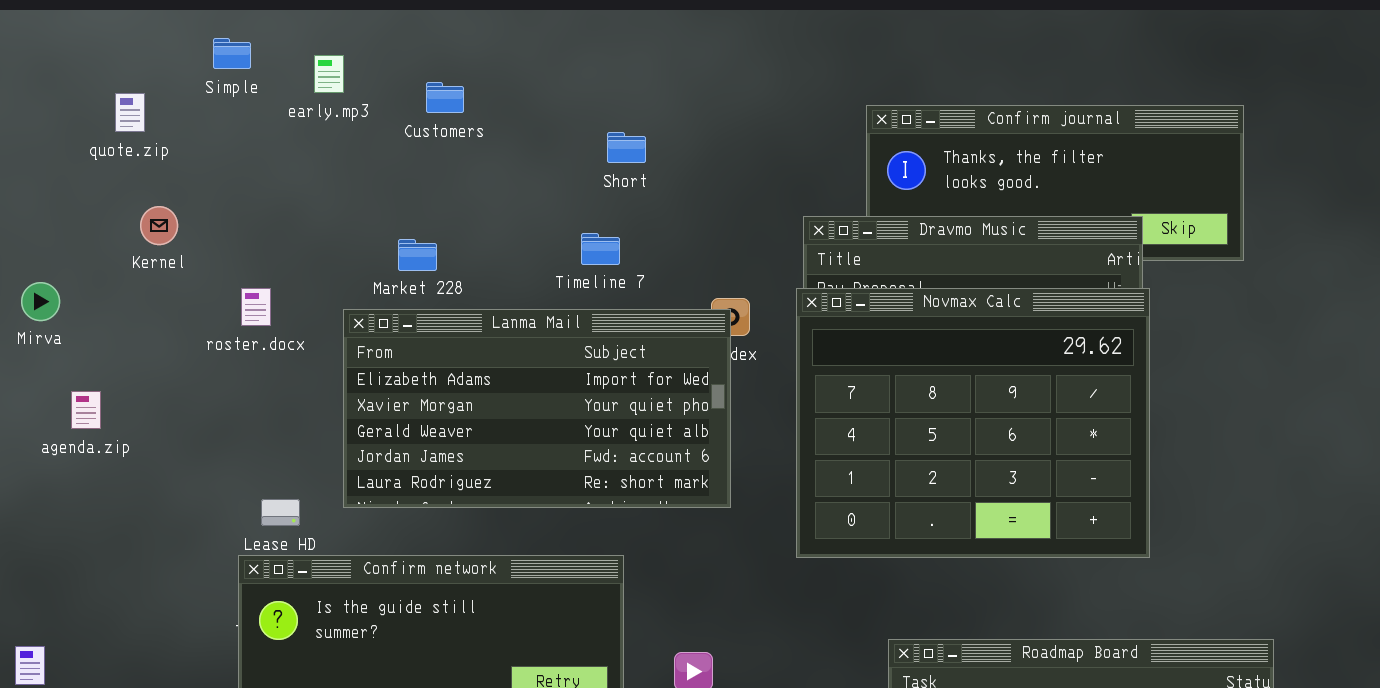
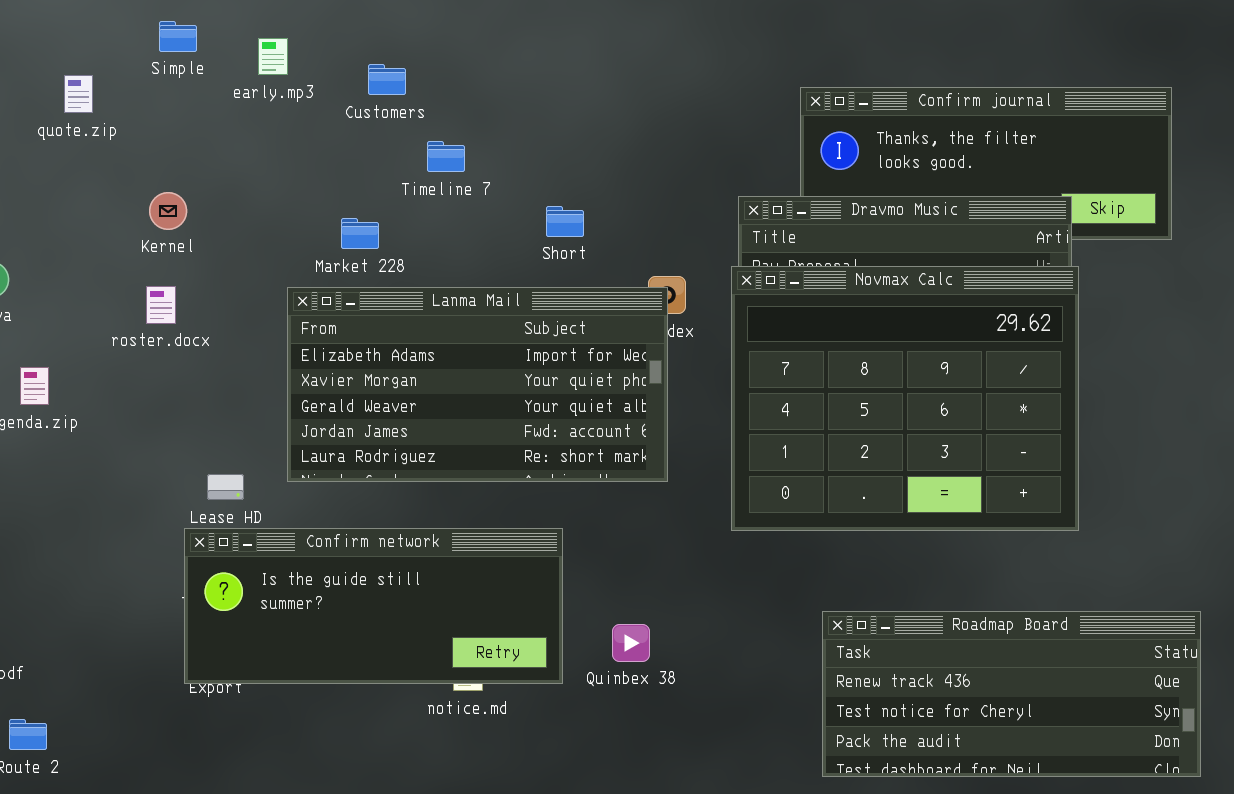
Short: [607,132,646,163] -> [546,206,584,237], moved
Kernel: [140,206,178,245] -> [149,192,187,230], moved
Timeline 7: [581,233,620,265] -> [427,141,465,172], moved
roster.docx: [241,288,271,326] -> [146,286,176,324], moved

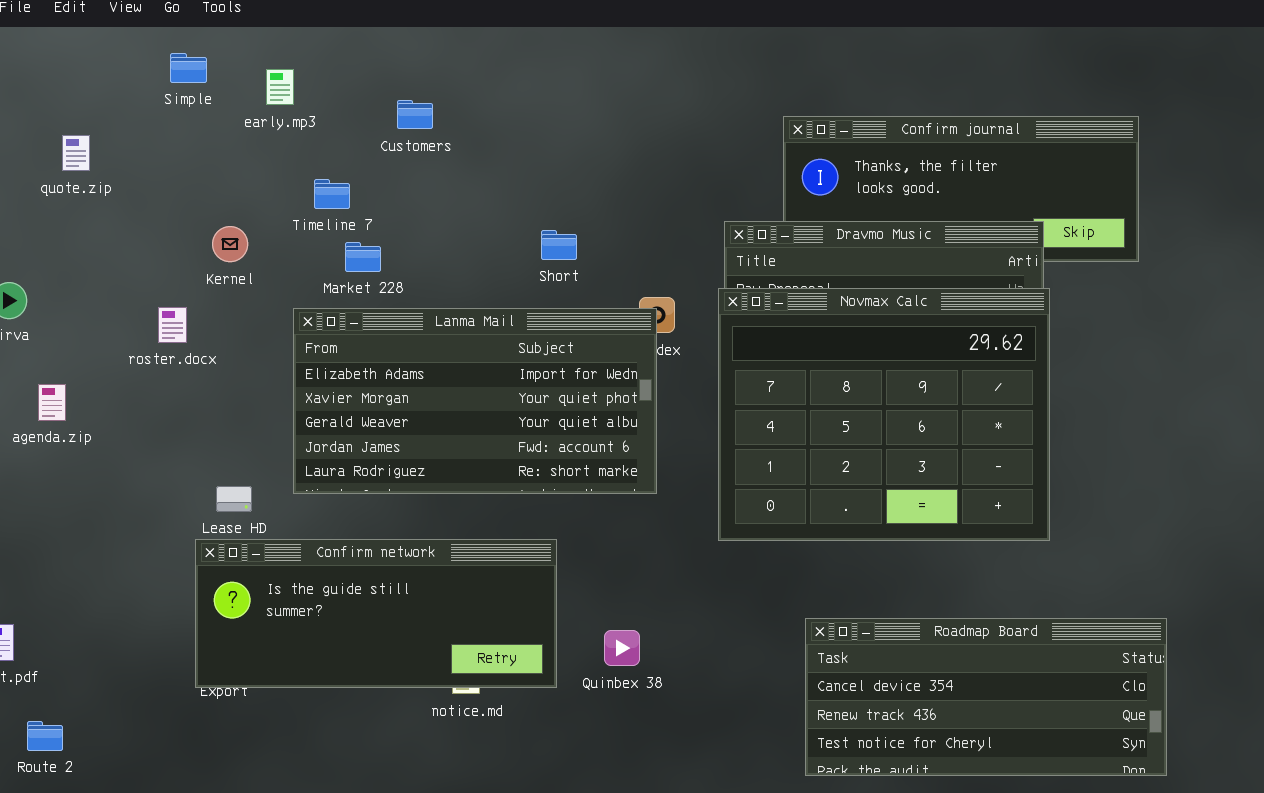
Customers: [368,64,406,95] -> [397,100,433,129], moved
quote.zip: [64,75,93,113] -> [62,135,90,171], moved
Timeline 7: [427,141,465,172] -> [314,179,350,209], moved
Kernel: [149,192,187,230] -> [212,226,248,262], moved
Roadmap Board: [822,611,1201,777] -> [805,618,1167,776], scrolled up 1 row

